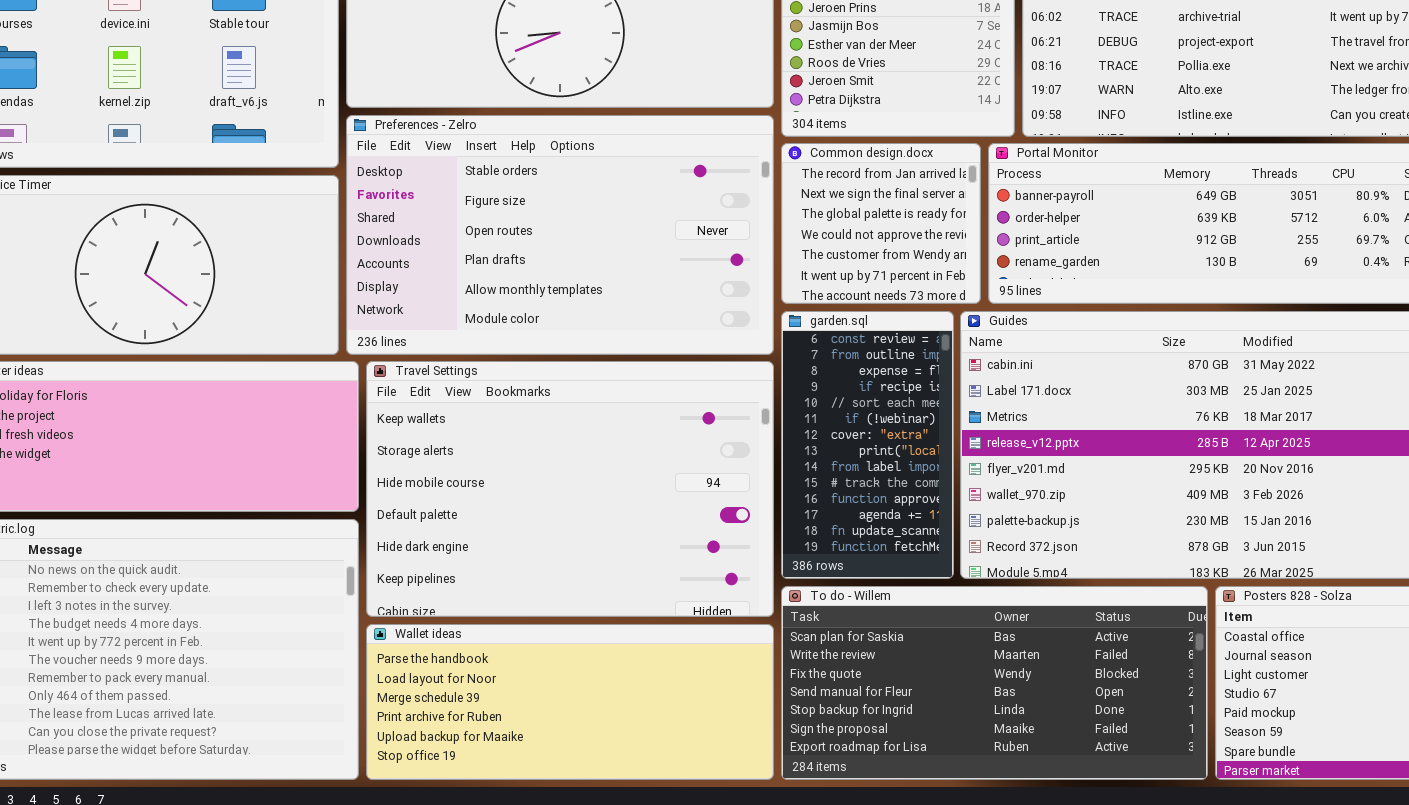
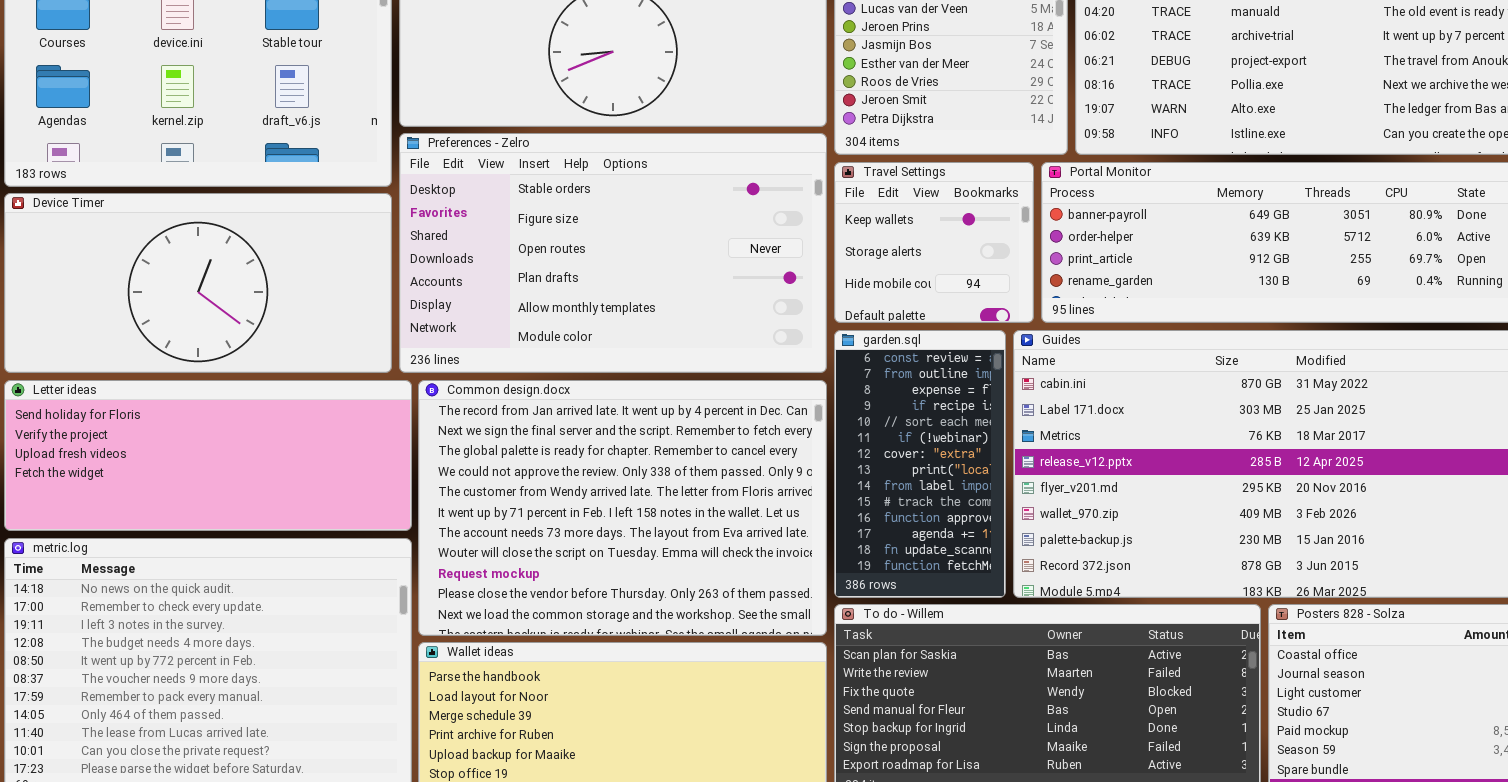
Common design.docx: [781,143,981,304] -> [418,380,827,636], moved, resized
Travel Settings: [366,361,774,617] -> [834,162,1034,323], moved, resized

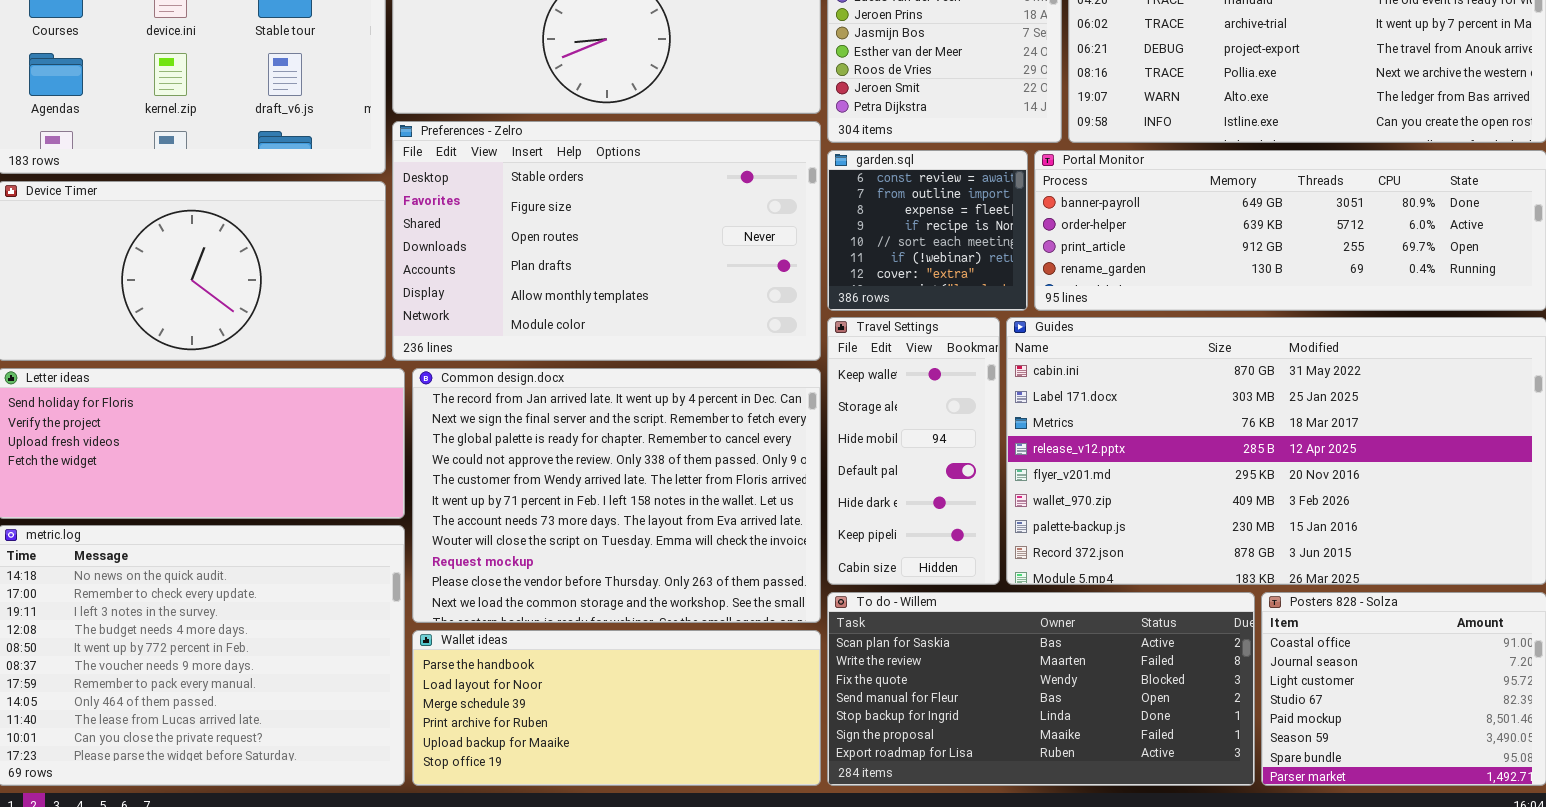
Travel Settings: [834,162,1034,323] -> [827,317,1000,585], moved, resized
garden.sql: [834,330,1006,598] -> [827,150,1028,311], moved, resized

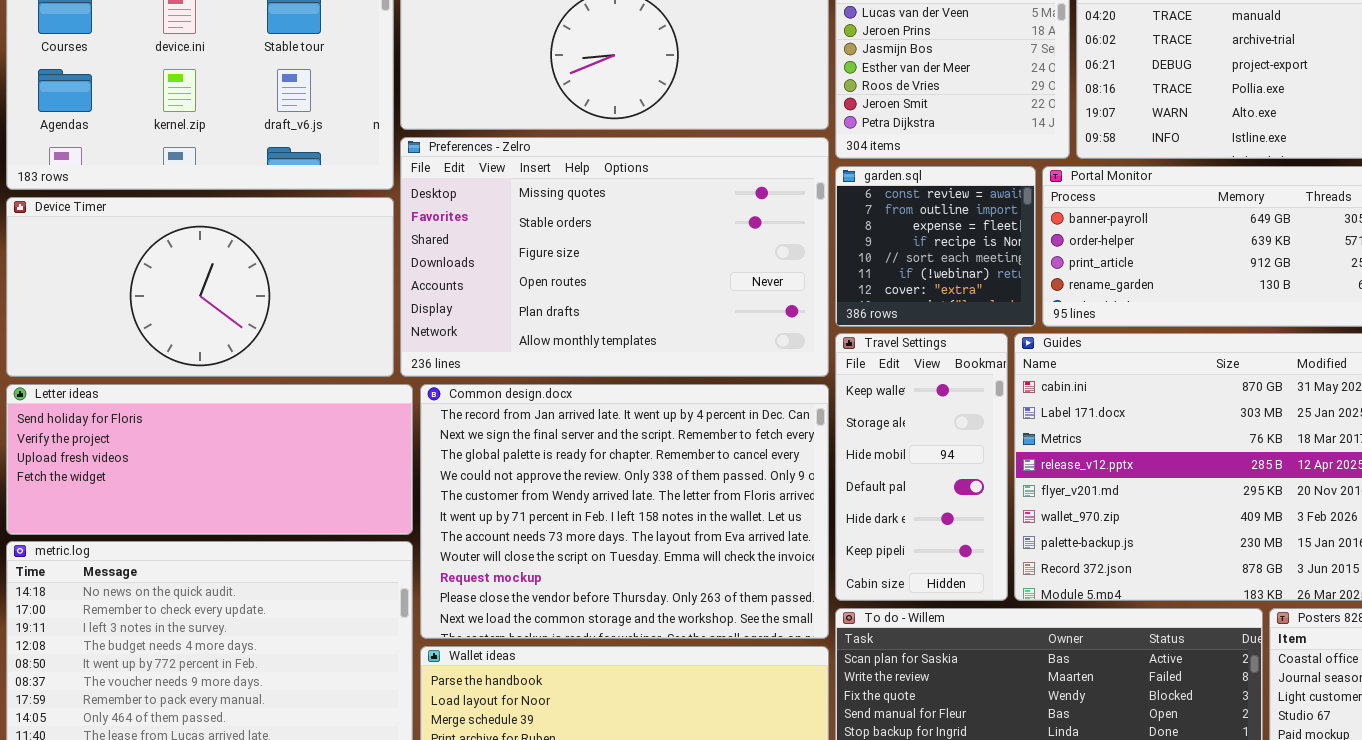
Preferences - Zelro: [392,121,821,361] -> [400,137,829,377], scrolled up 1 row

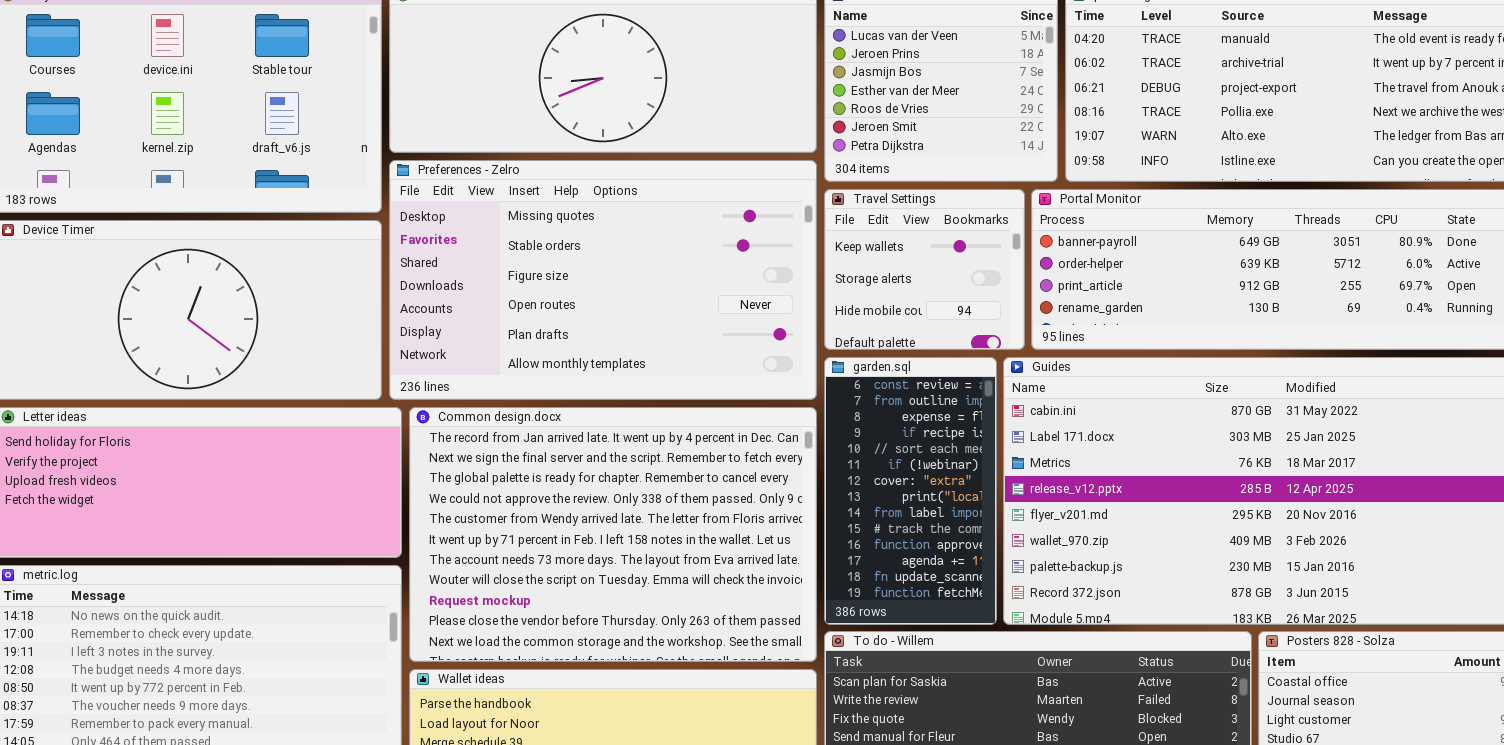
garden.sql: [835,166,1036,327] -> [824,357,997,625], moved, resized
Travel Settings: [835,333,1008,601] -> [824,189,1025,350], moved, resized

